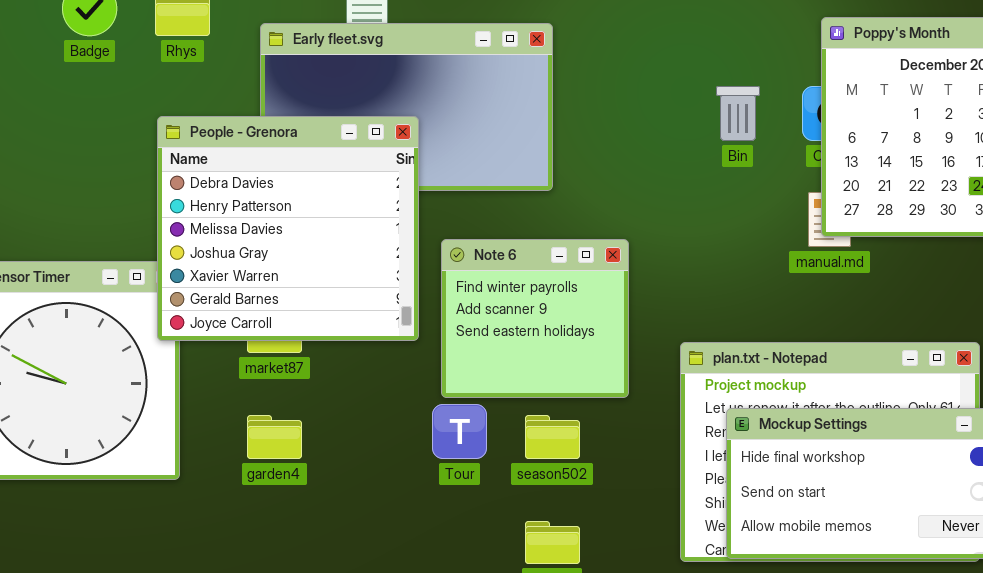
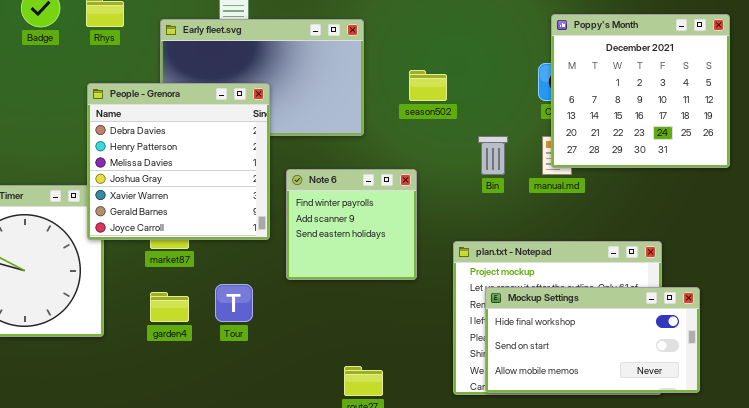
Bin: [716,86,760,141] -> [478,136,508,175], moved
Tour: [432,404,487,459] -> [215,284,253,322], moved
season502: [525,415,580,459] -> [409,70,447,101], moved

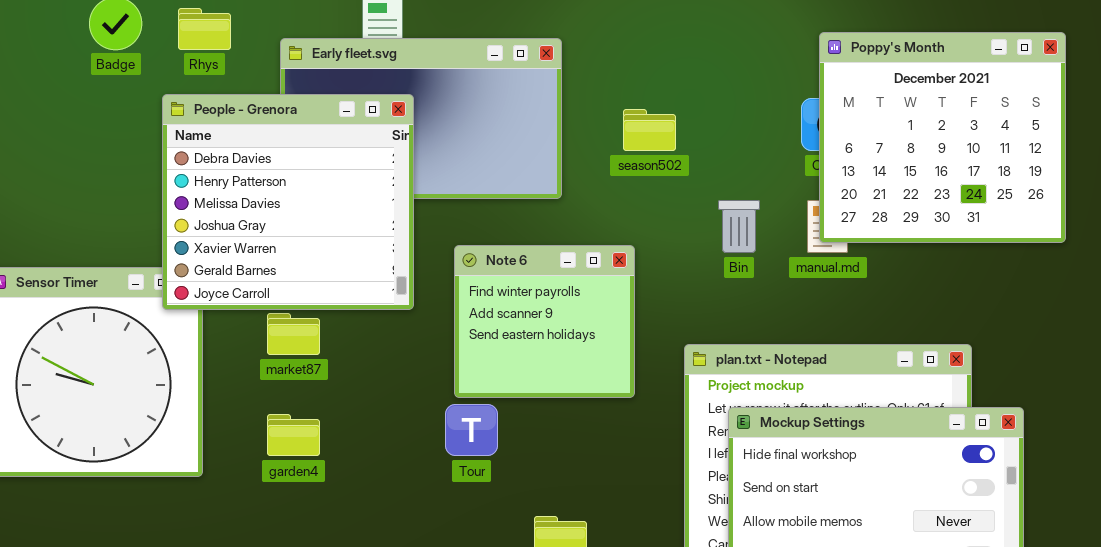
People - Grenora: [87,83,270,240] -> [162,94,414,310], moved
Tour: [215,284,253,322] -> [445,404,498,456], moved

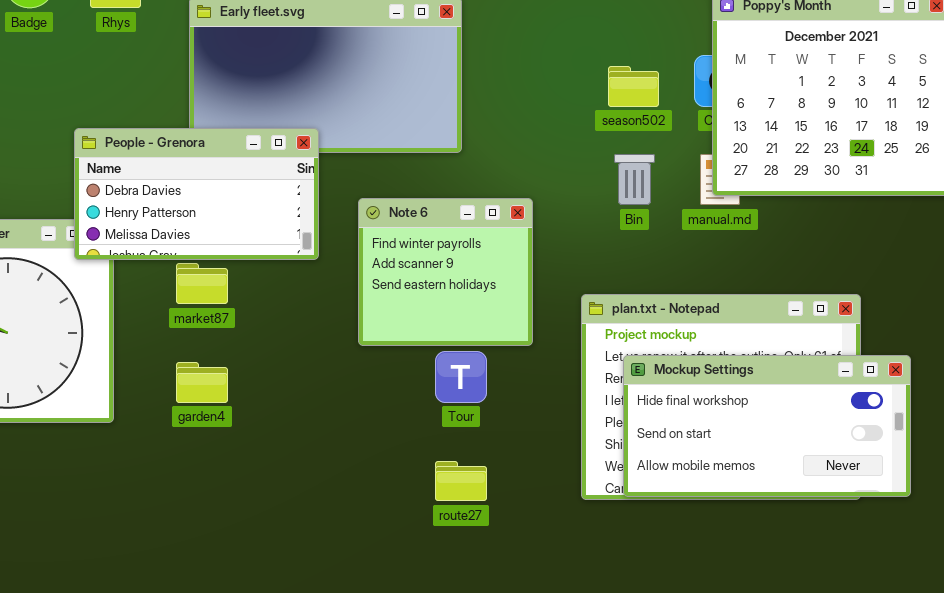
People - Grenora: [162,94,414,310] -> [74,128,319,260], resized
season502: [623,109,676,151] -> [608,66,659,107], moved
Tour: [445,404,498,456] -> [435,351,487,403], moved

